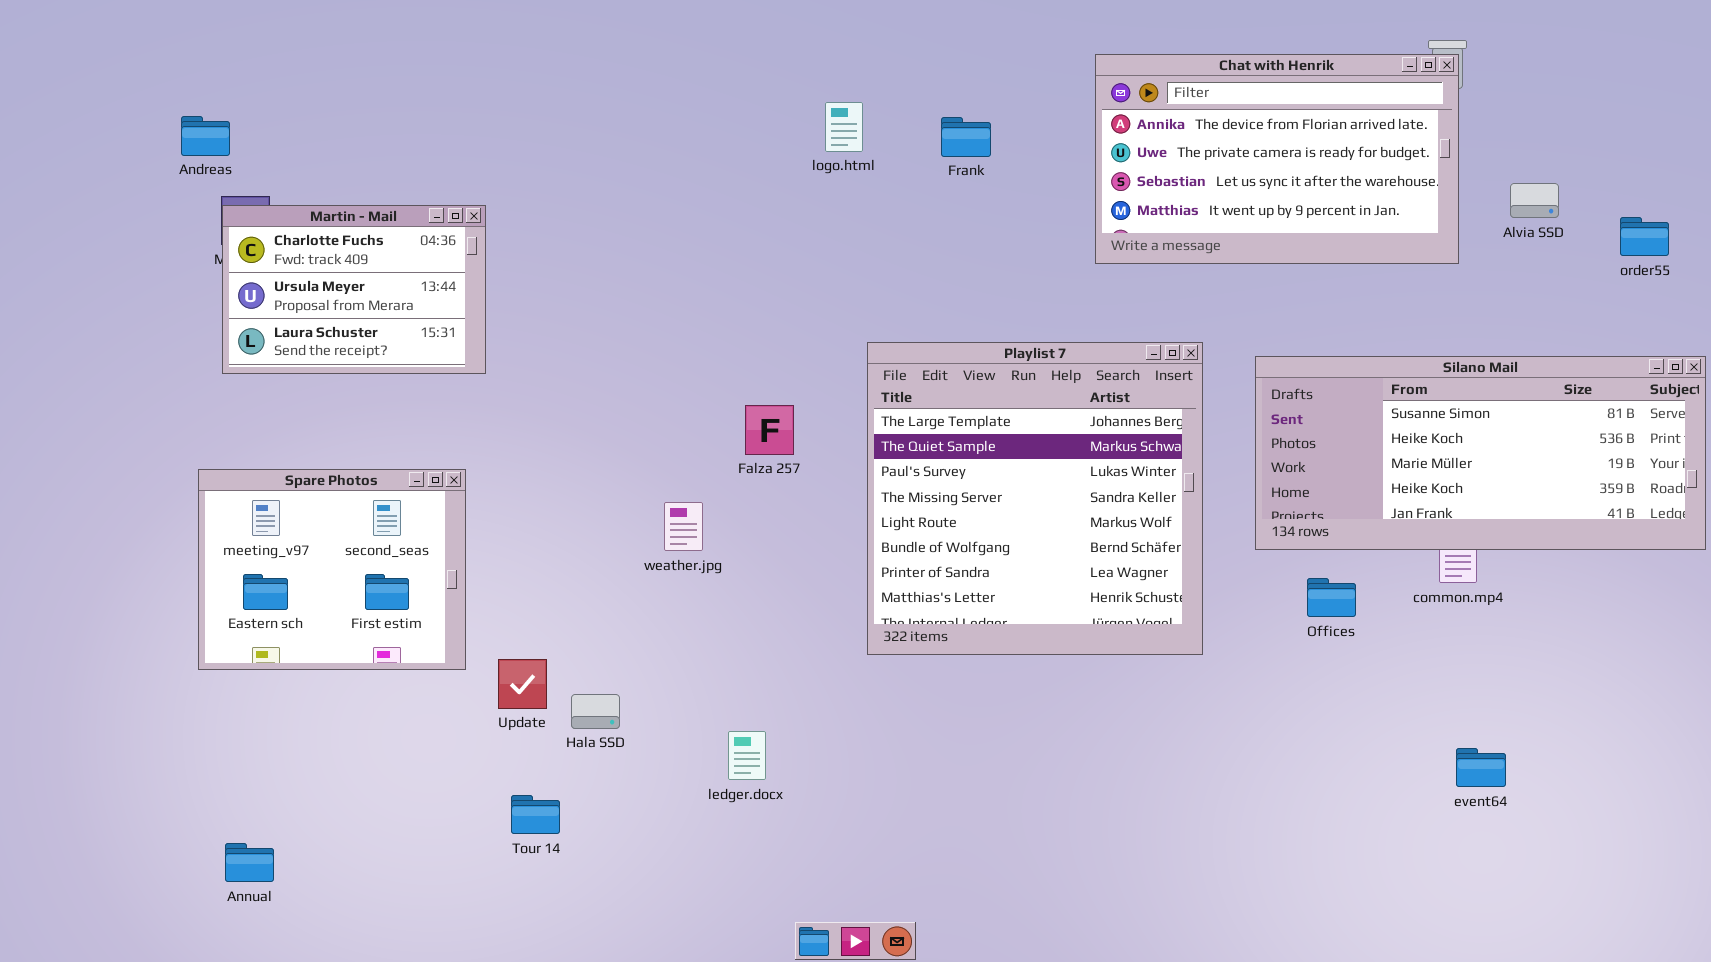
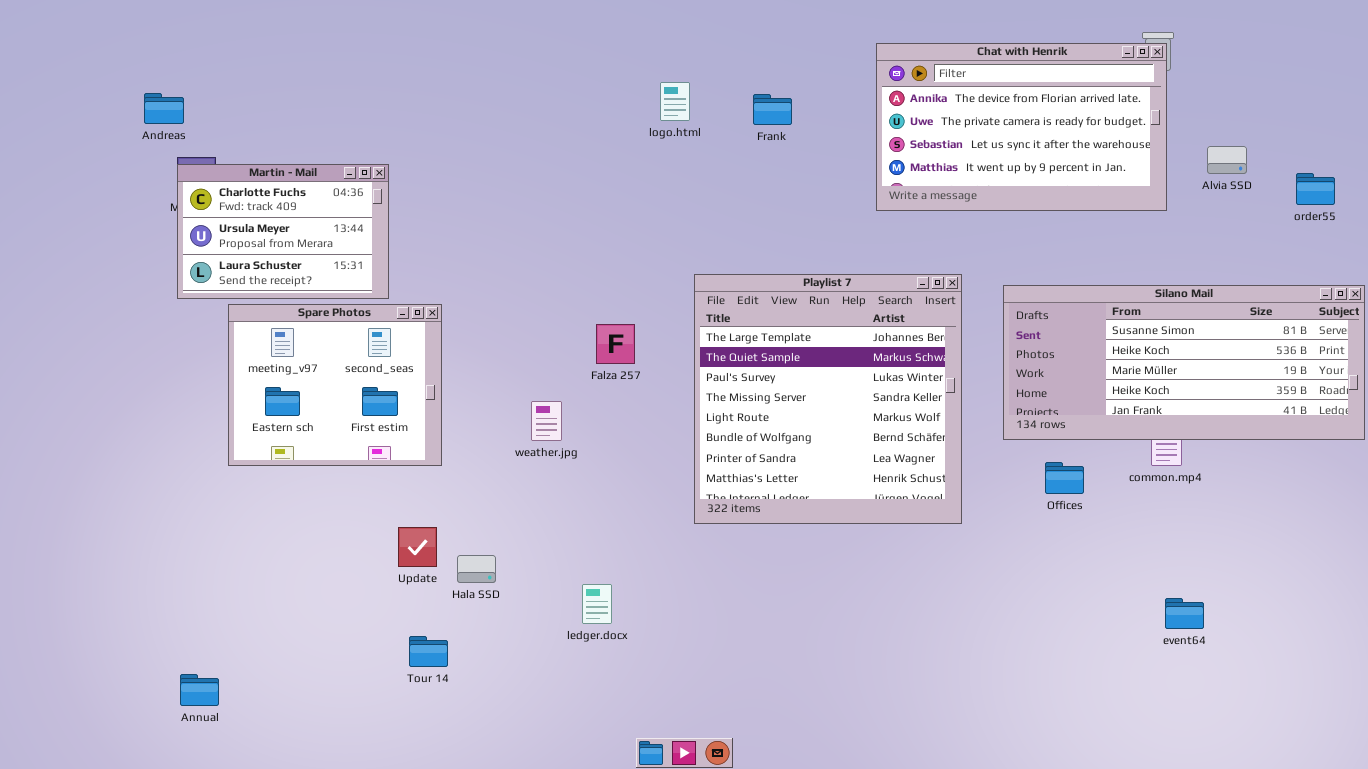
Spare Photos: [198,469,466,670] -> [228,304,442,466], moved

